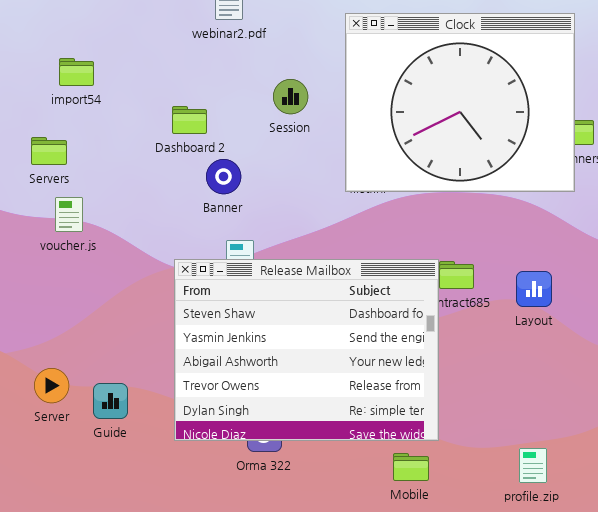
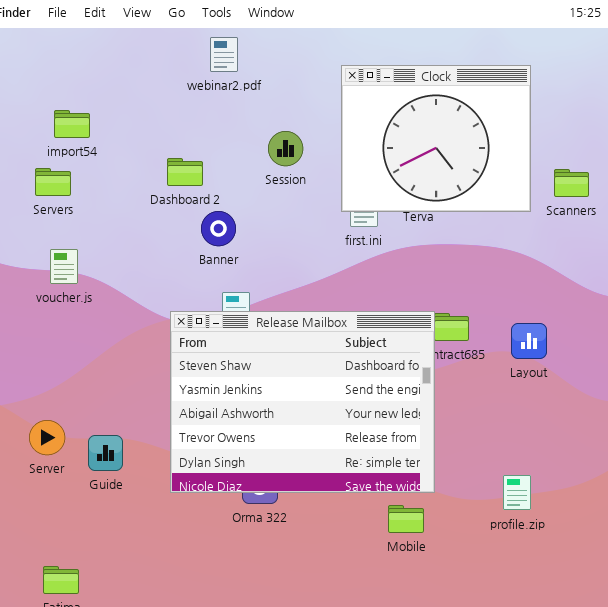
Clock: [345,13,575,192] -> [341,65,531,212], resized
Servers: [31,137,67,165] -> [35,168,71,196], moved
profile.zip: [519,448,547,483] -> [503,475,531,510], moved

